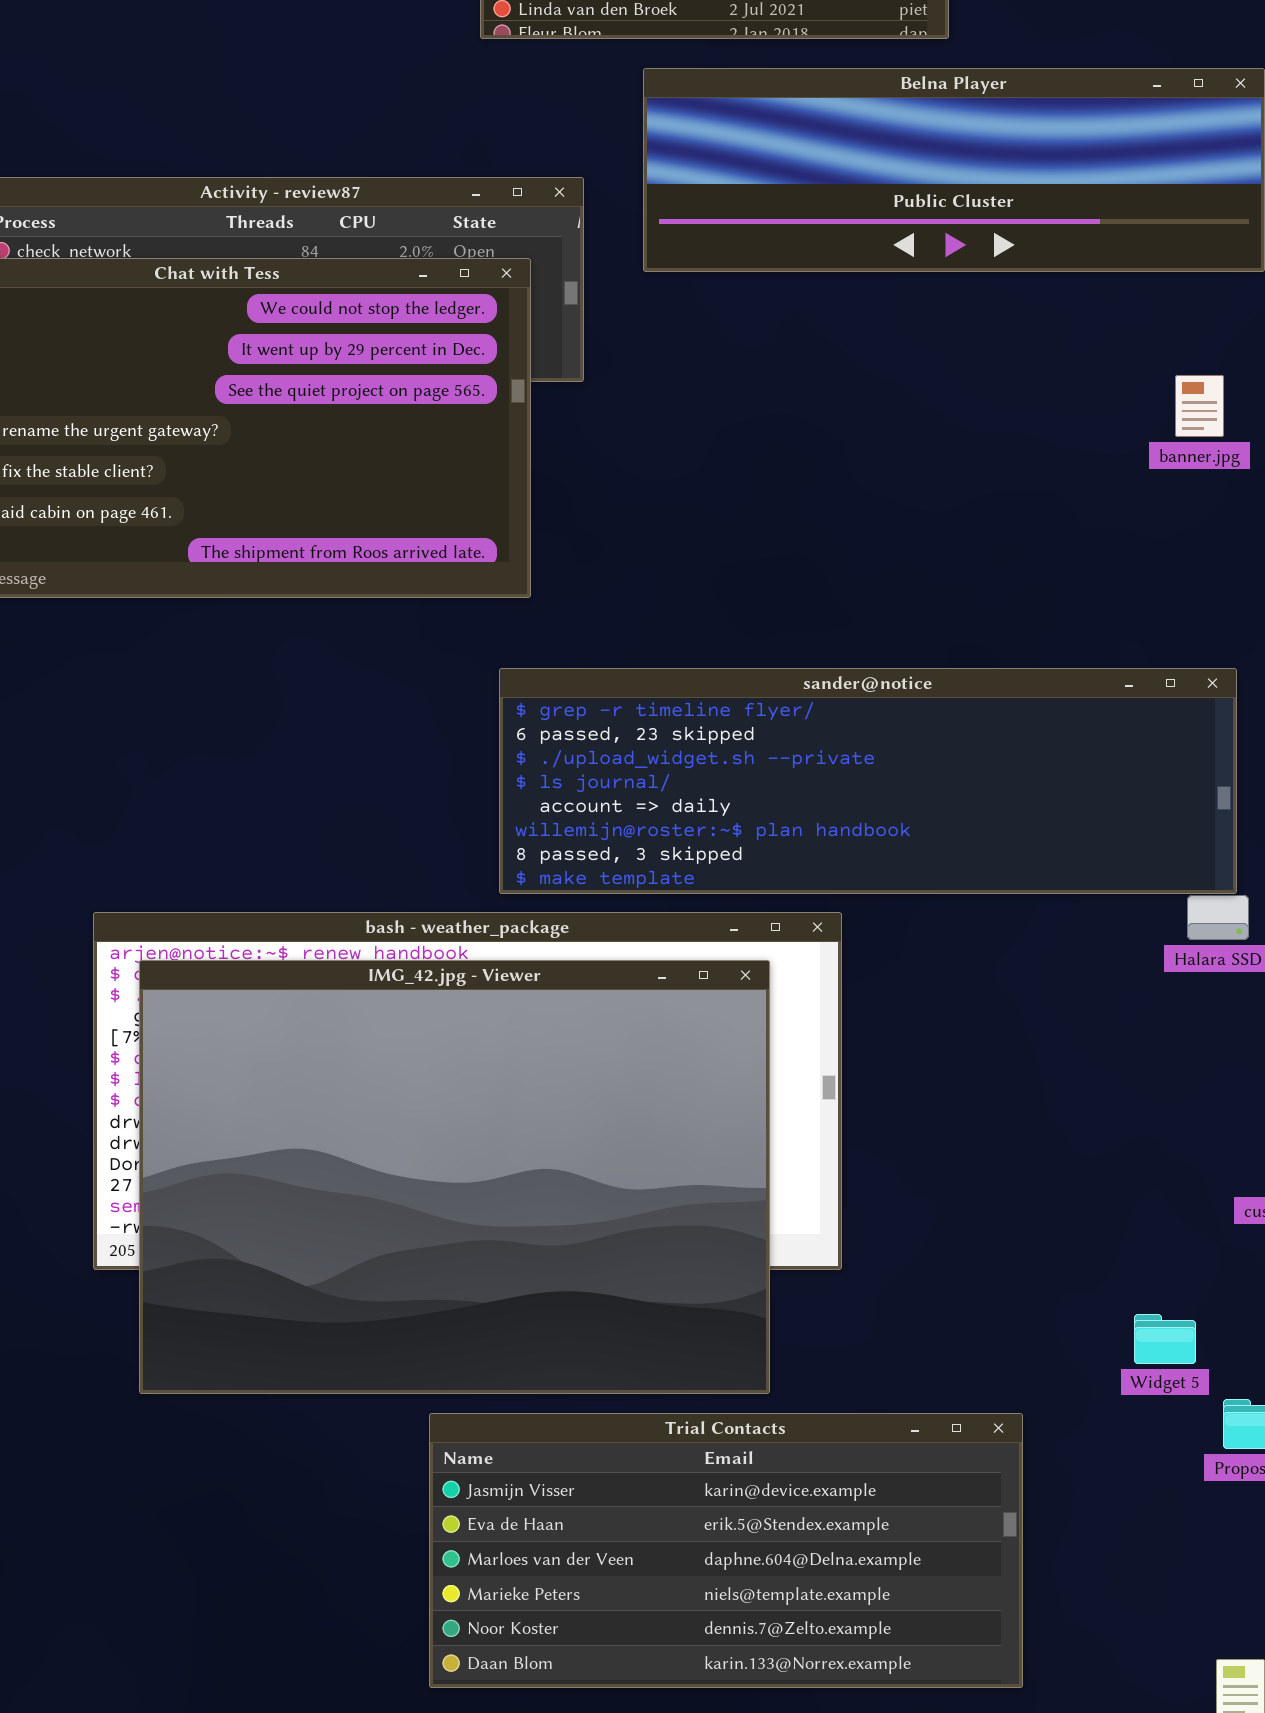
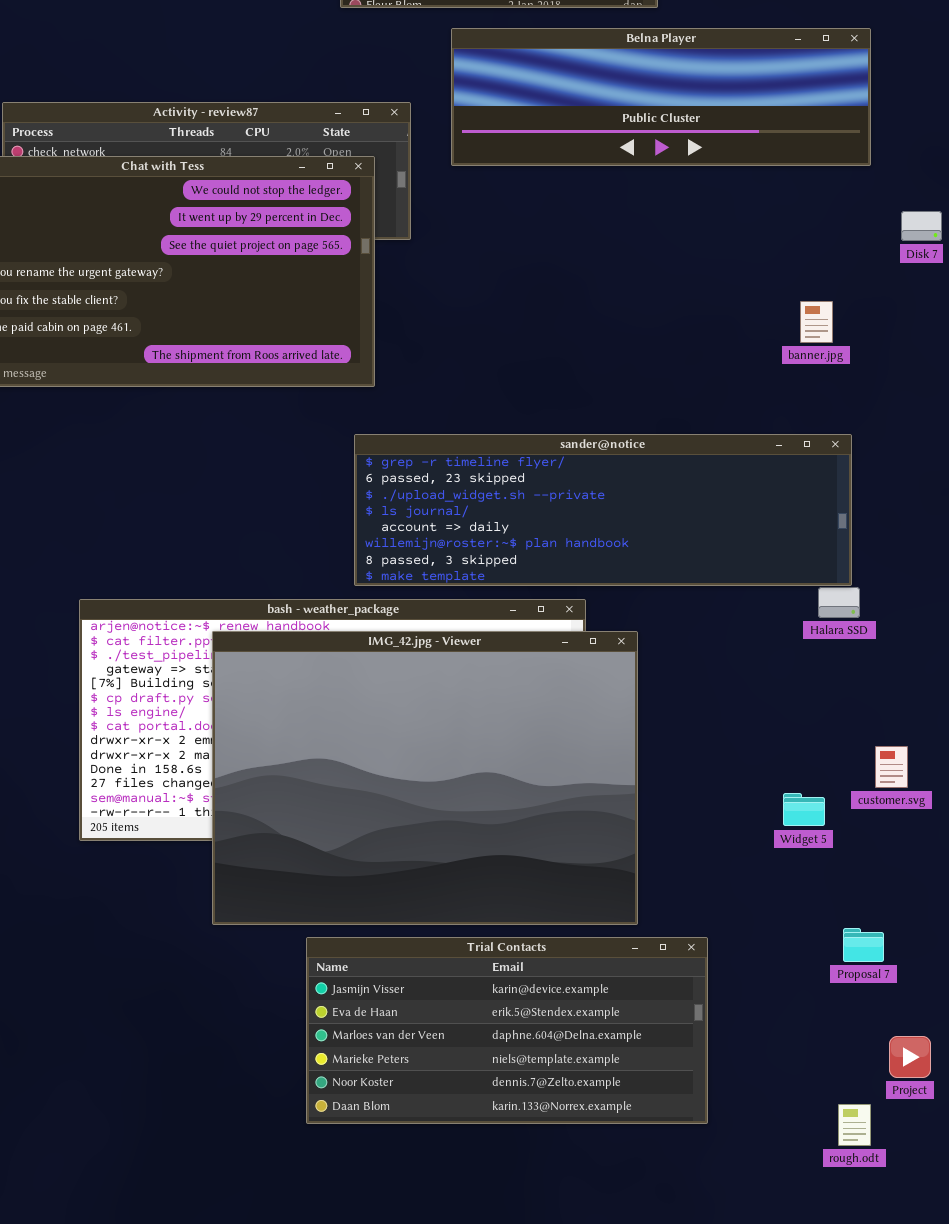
banner.jpg: [1175,375,1224,437] -> [800,301,833,343], moved
IMG_42.jpg - Viewer: [139,960,770,1394] -> [212,631,638,925], moved
Widget 5: [1134,1314,1196,1364] -> [783,793,825,826], moved

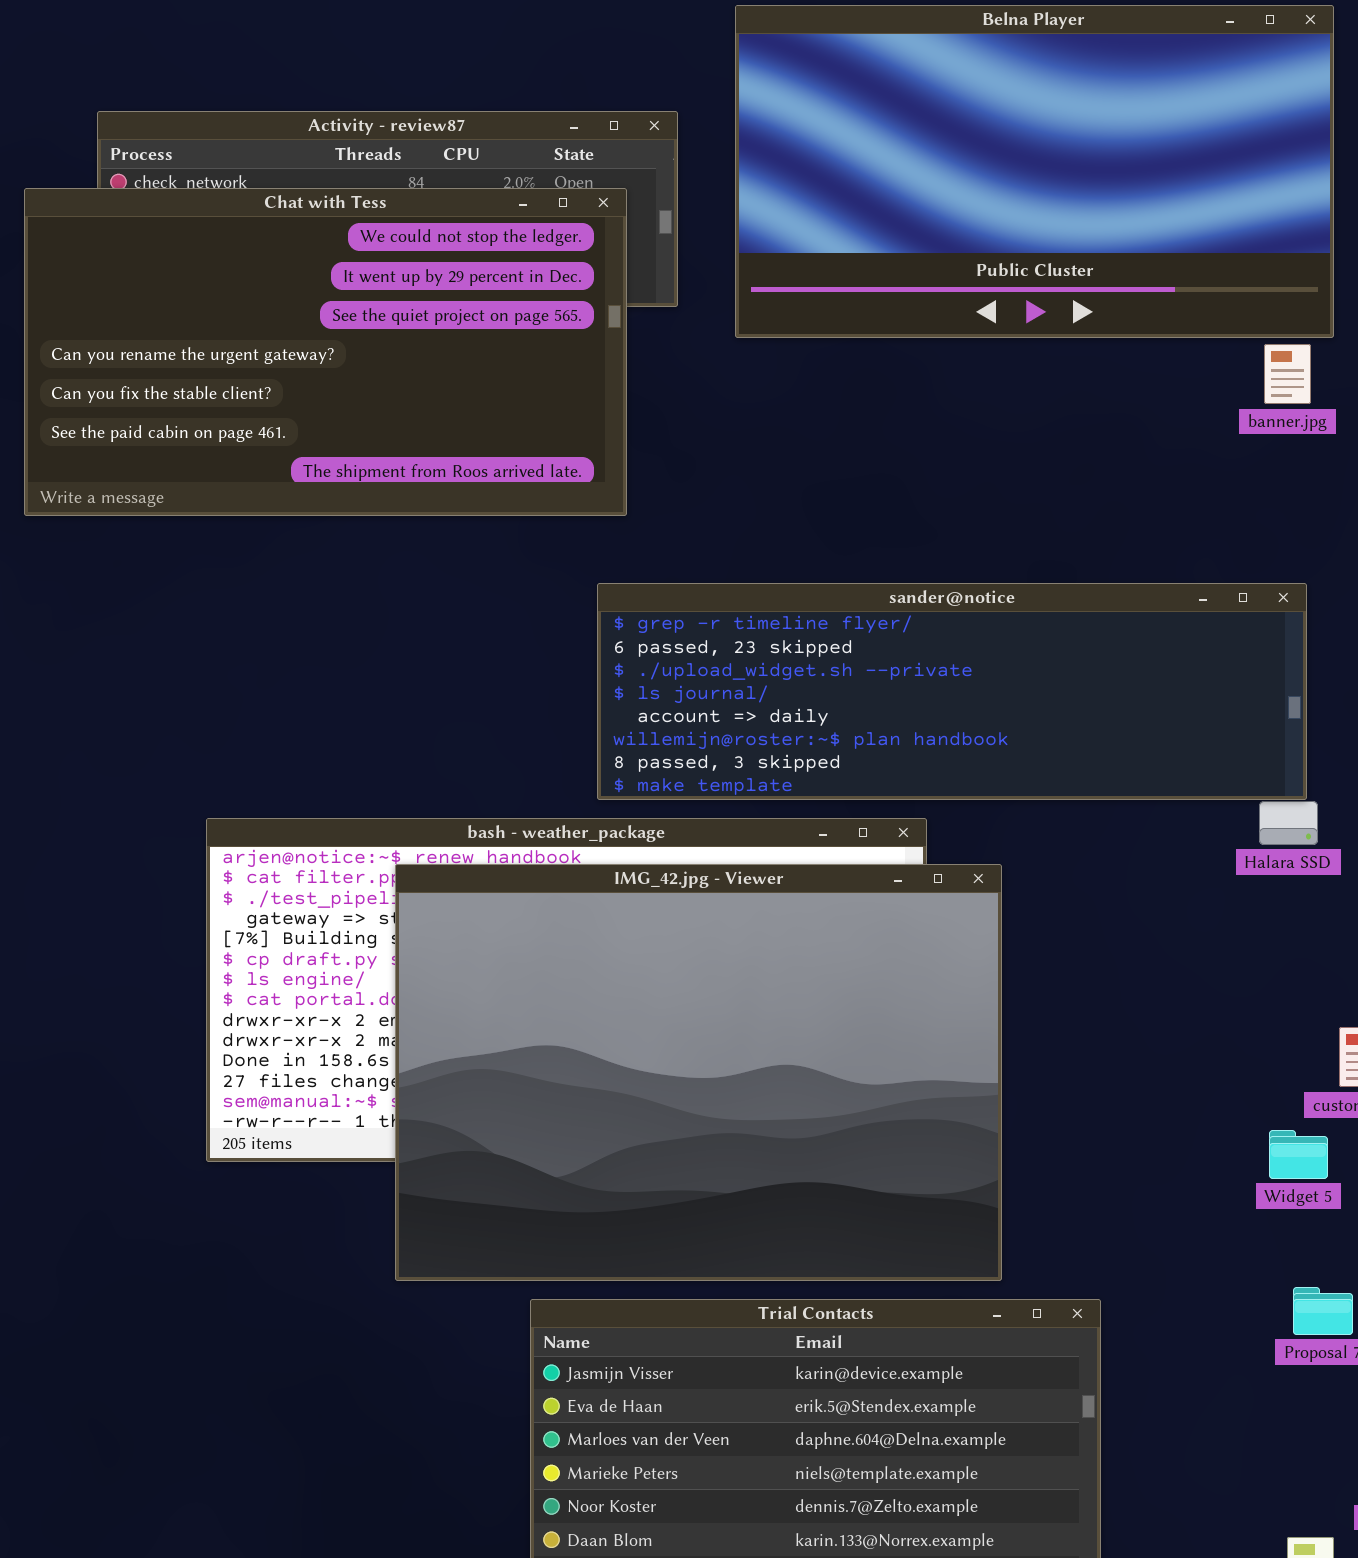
Belna Player: [451,28,871,166] -> [735,5,1334,338], resized
banner.jpg: [800,301,833,343] -> [1264,344,1311,404], moved
Widget 5: [783,793,825,826] -> [1269,1130,1328,1179], moved

